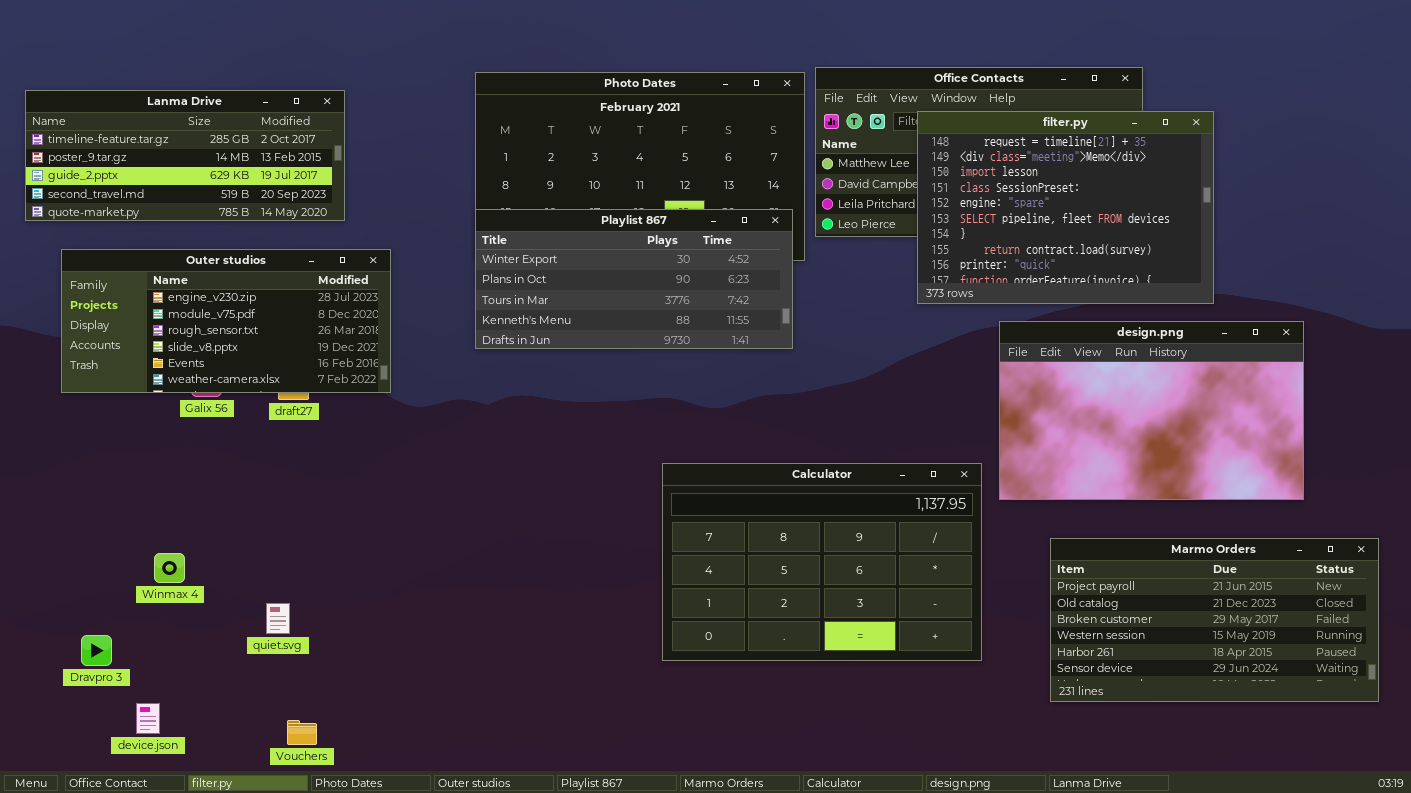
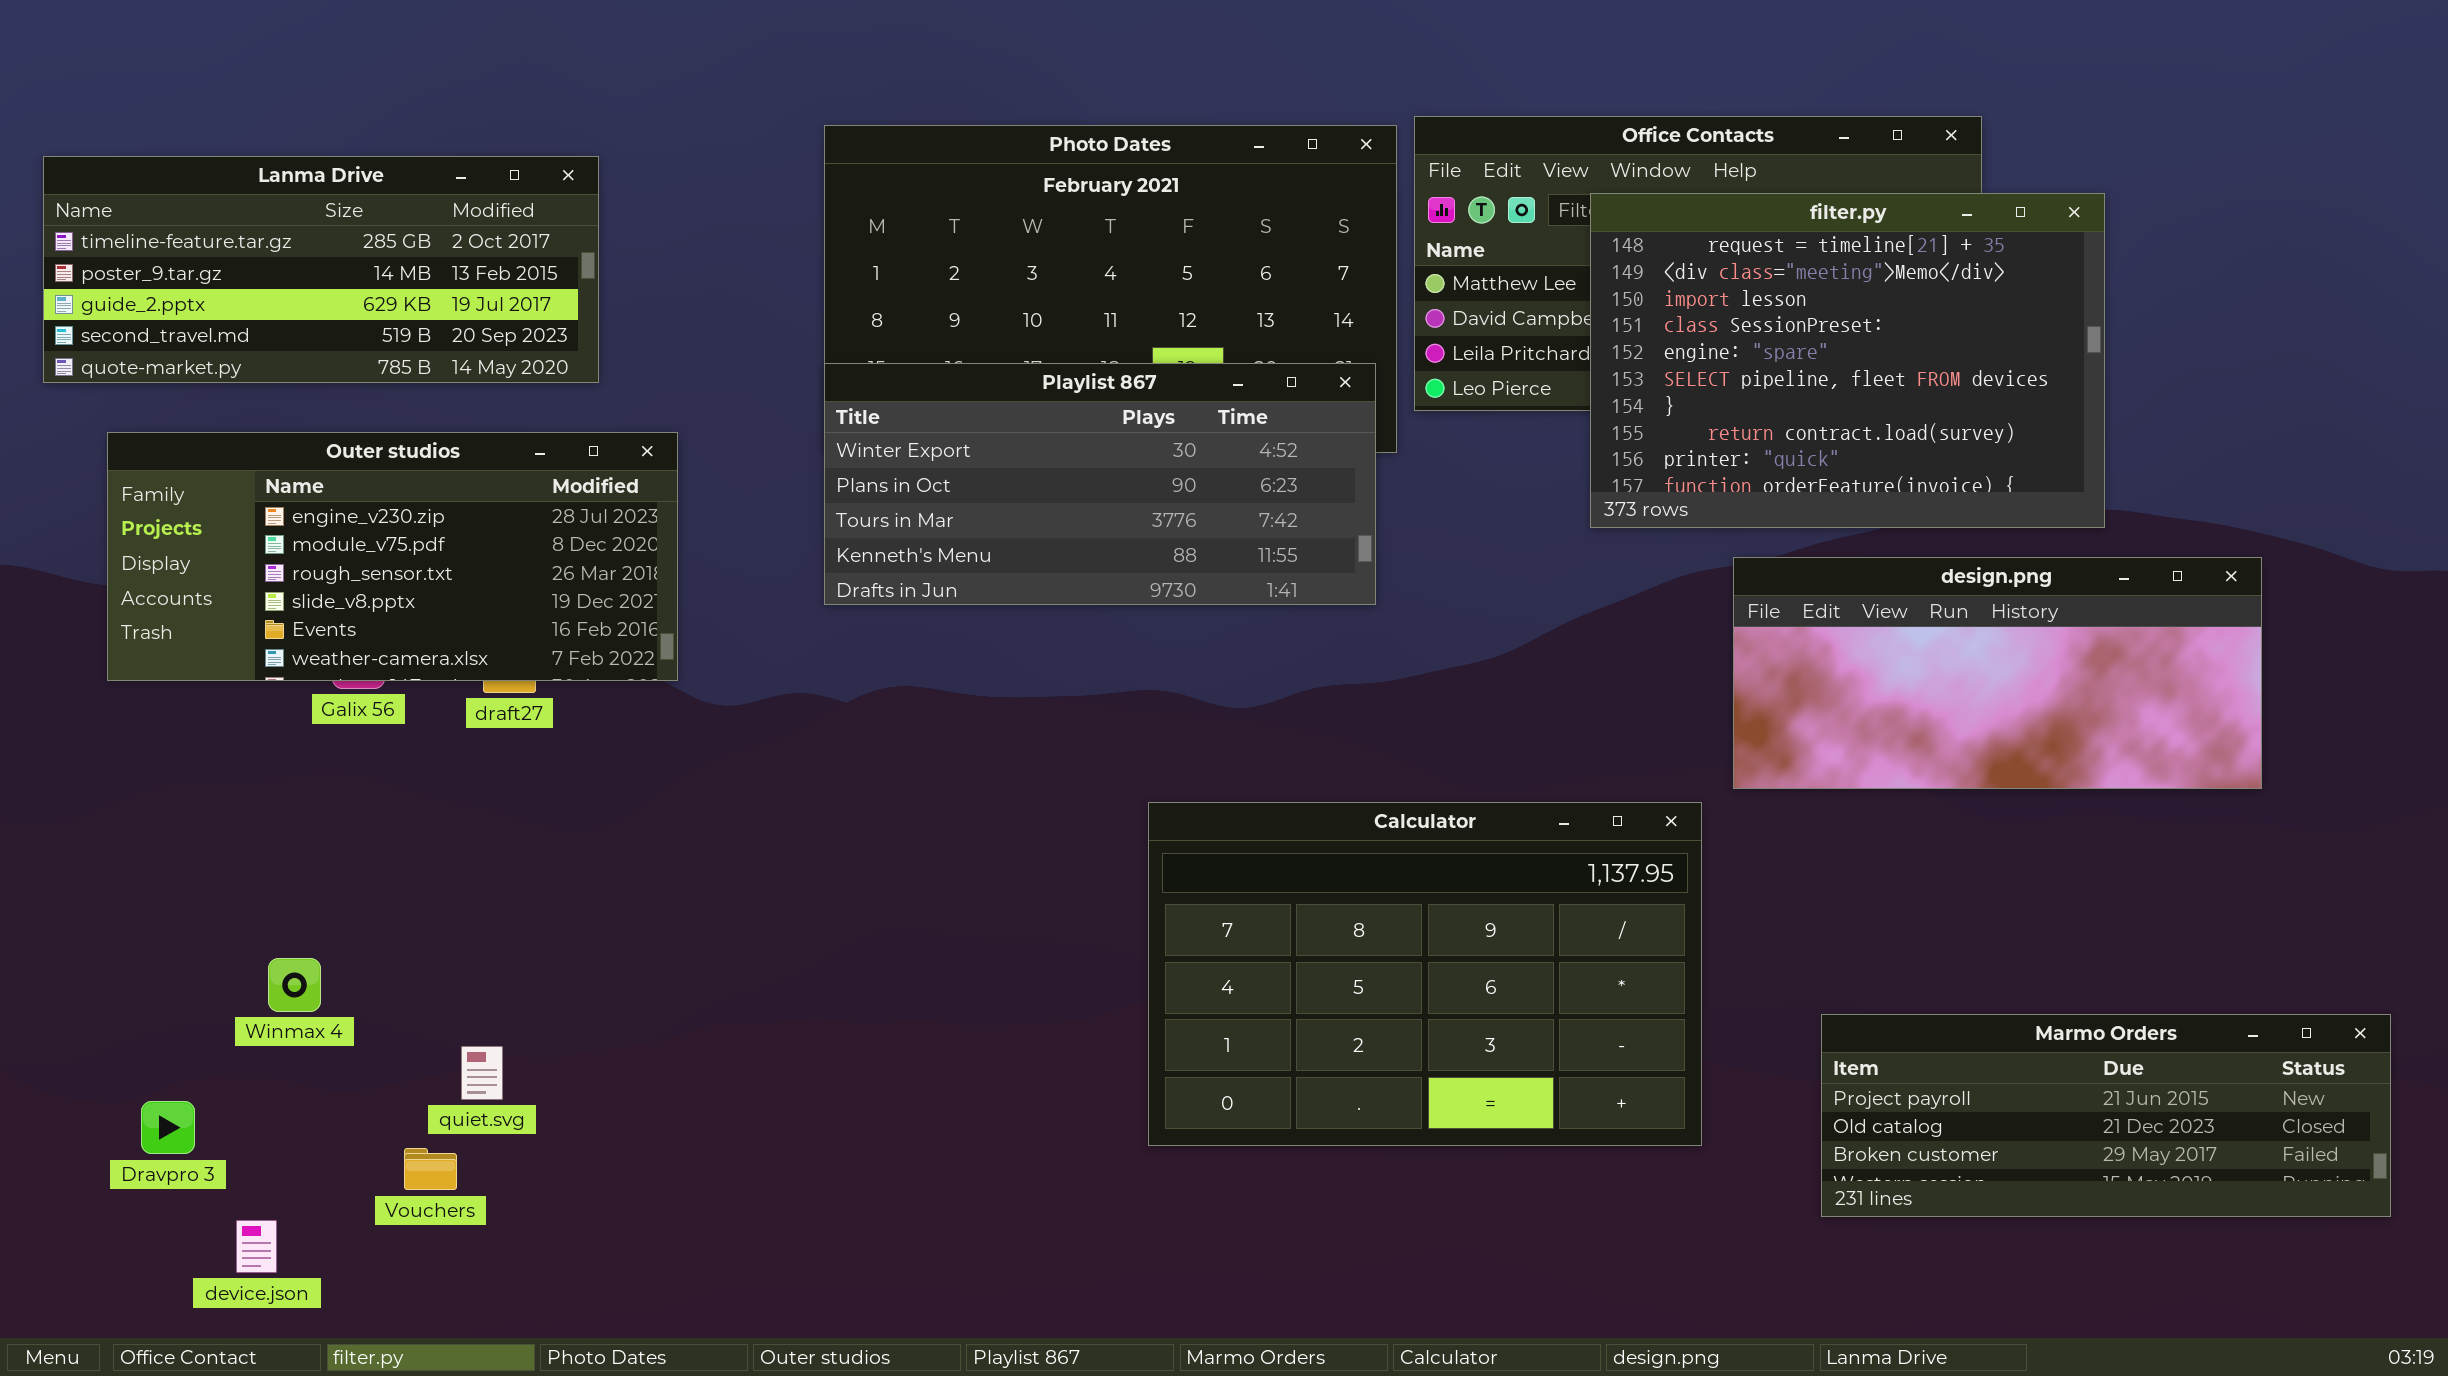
design.png: [999,321,1304,500] -> [1733,557,2262,789], resized
Marmo Orders: [1050,538,1379,702] -> [1821,1014,2391,1217], resized
Vouchers: [287,720,317,745] -> [404,1148,457,1190], moved

